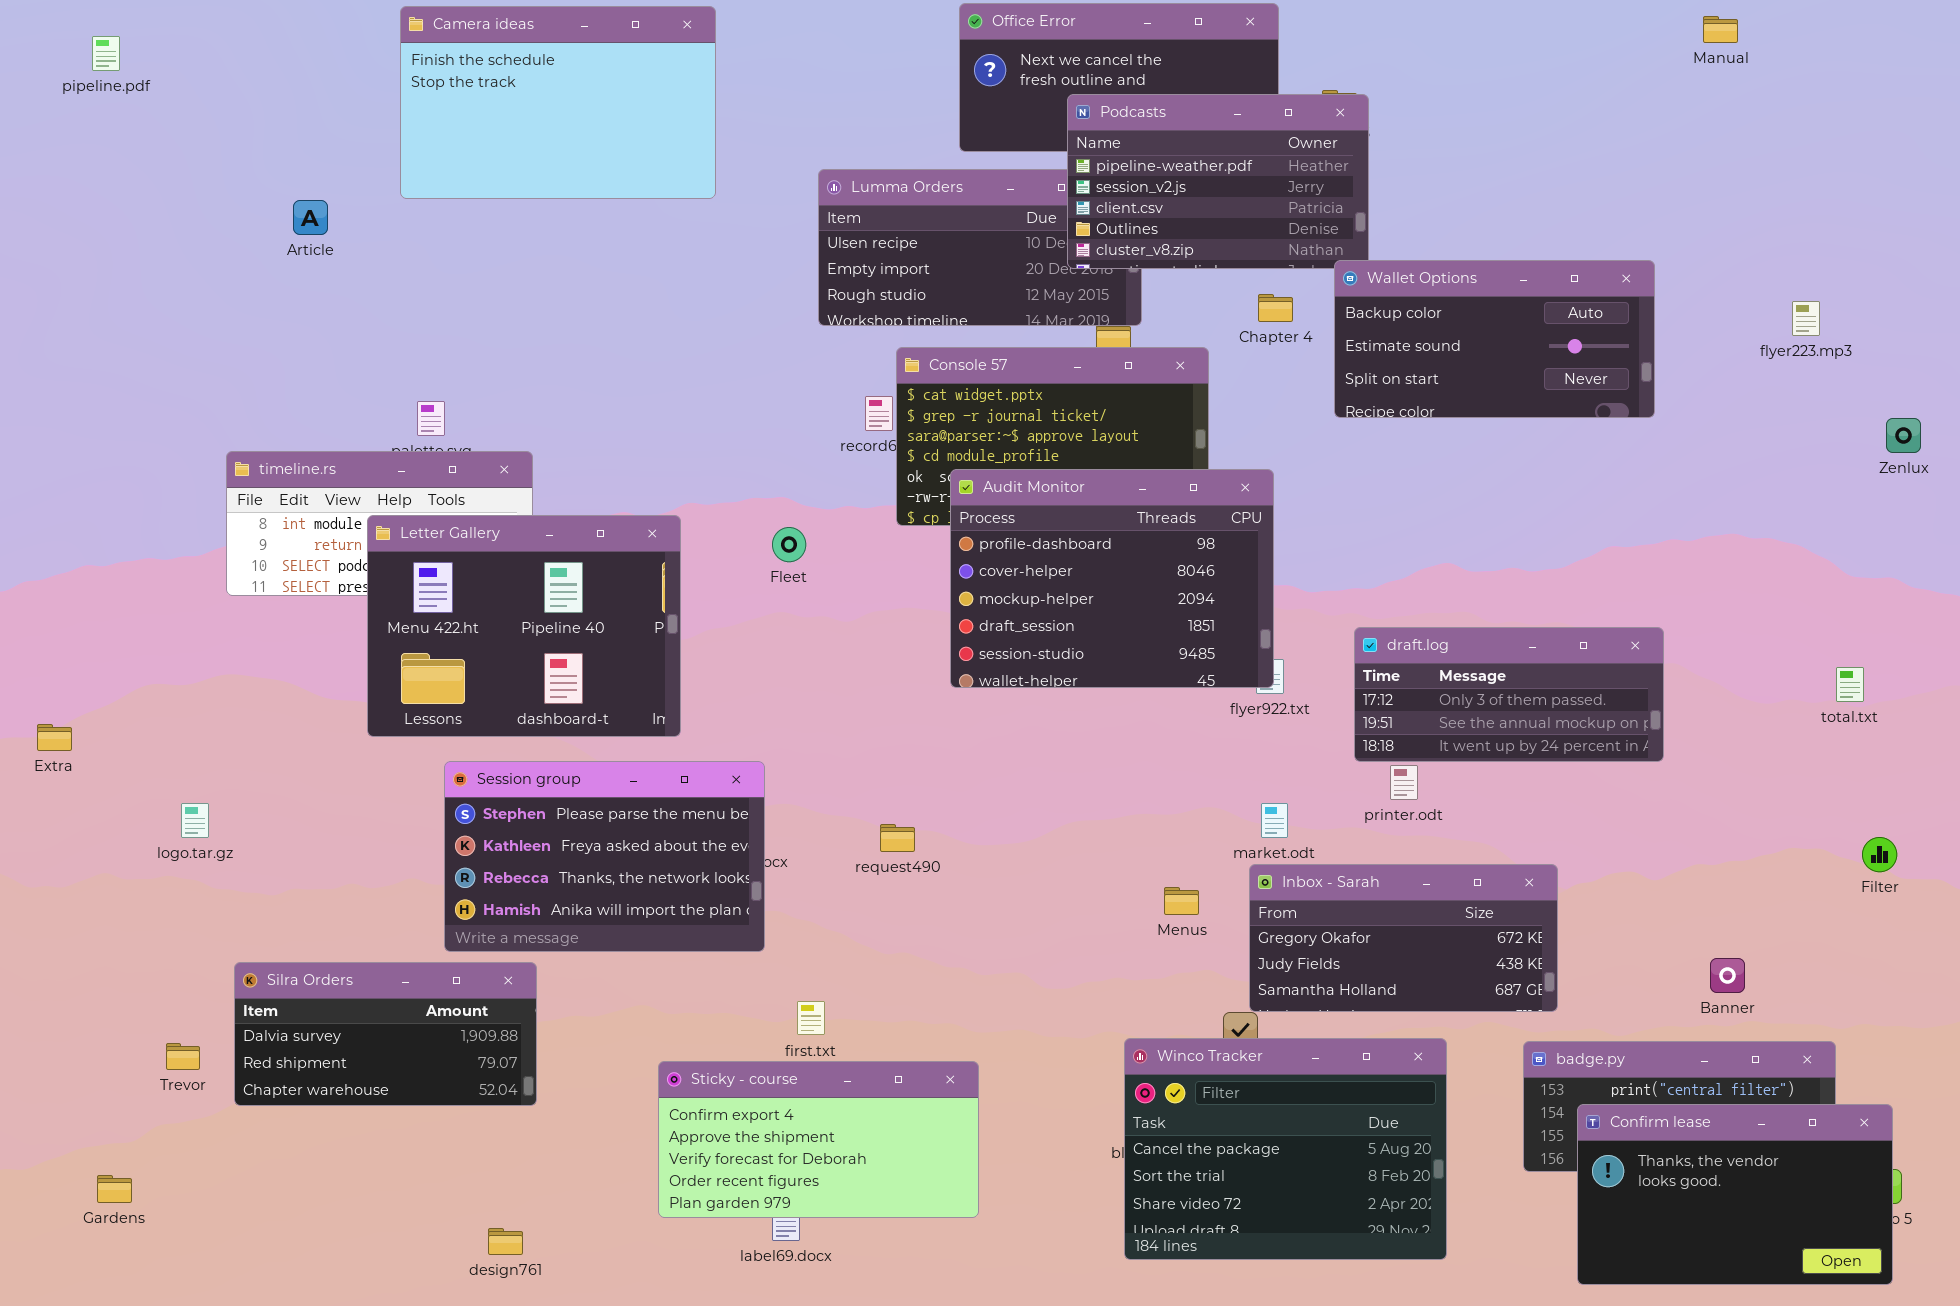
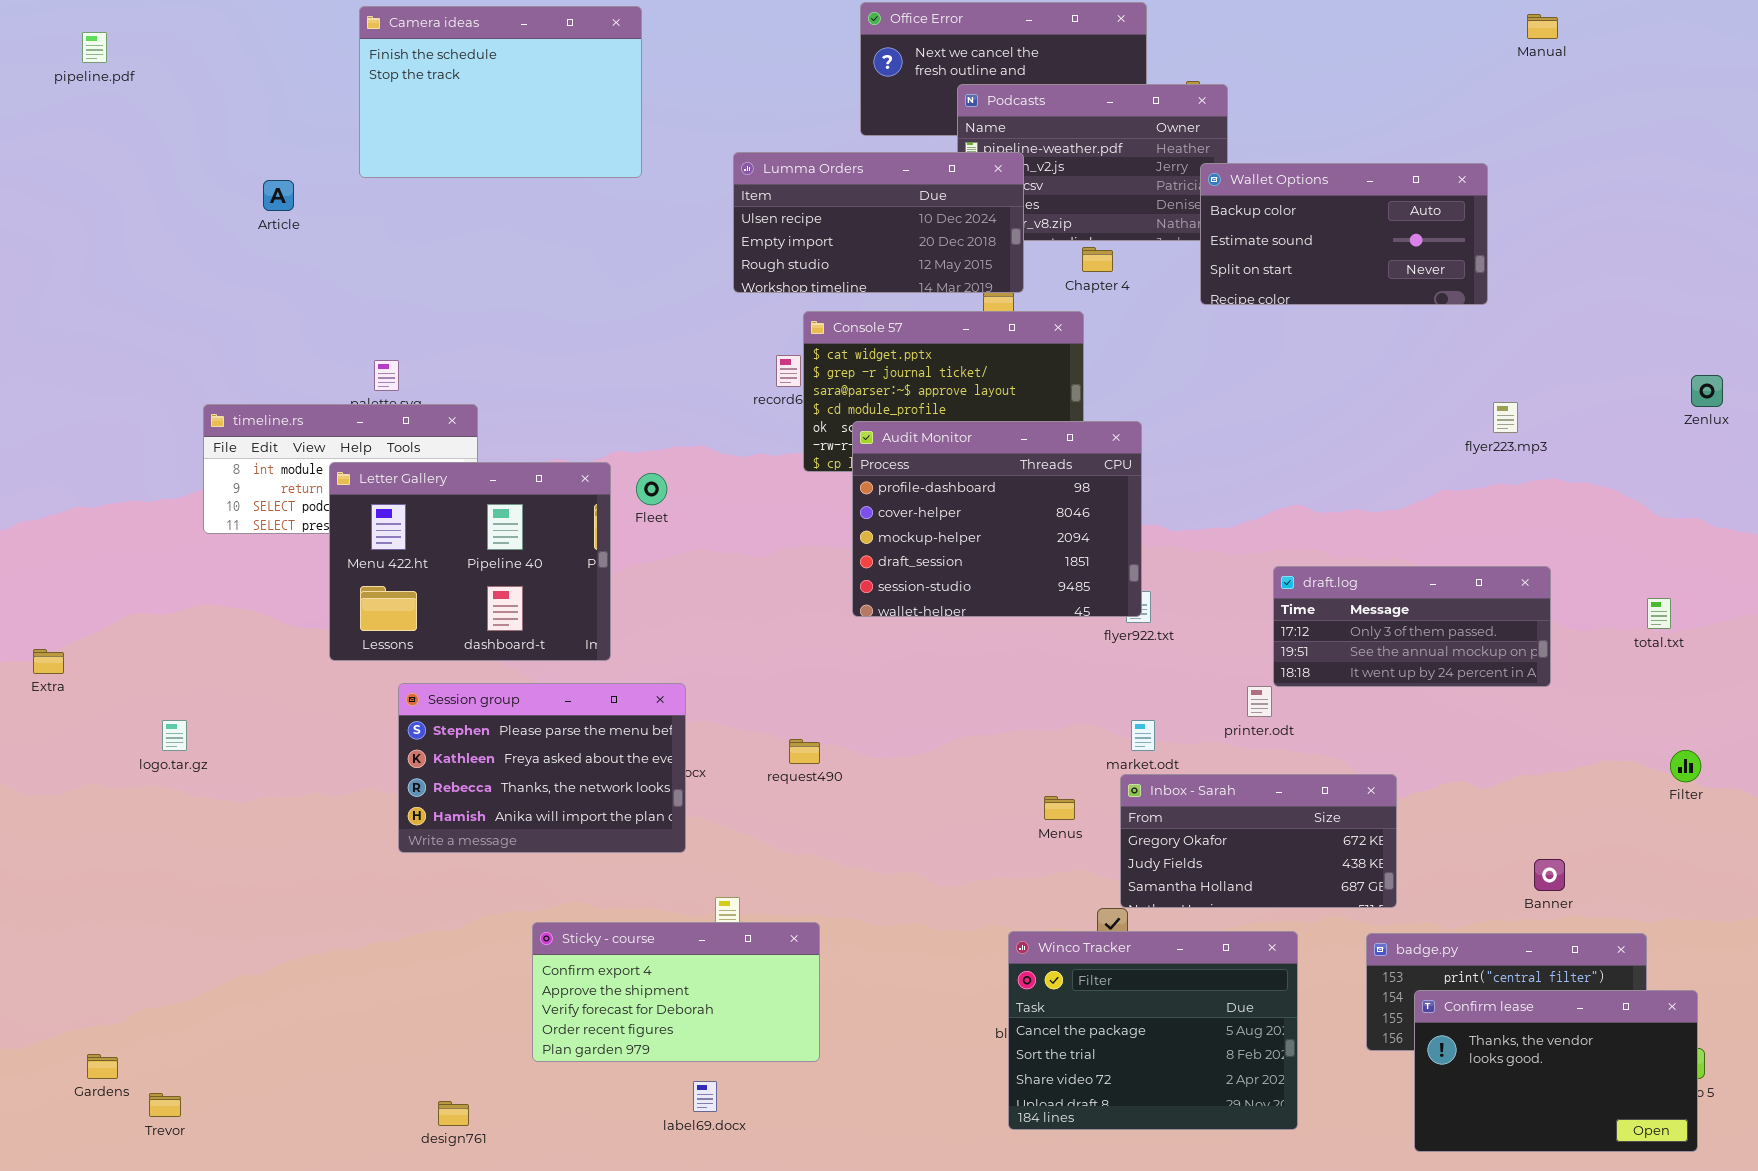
Lumma Orders: [818,169,1142,326] -> [733,152,1024,293], raised
Wallet Options: [1334,260,1655,418] -> [1200,163,1488,305], moved
Chapter 4: [1258,294,1293,322] -> [1082,247,1113,272], moved
flyer223.mp3: [1792,301,1820,336] -> [1493,402,1518,433], moved
Fleet: [772,527,806,562] -> [636,473,667,505], moved
draft.log: [1354,627,1664,762] -> [1273,566,1551,687], moved
Silra Orders: [234,962,537,1106] -> none, closed
Trevor: [166,1043,200,1070] -> [149,1093,181,1117], moved
Sticky - course: [658,1061,979,1218] -> [532,922,820,1062], moved

